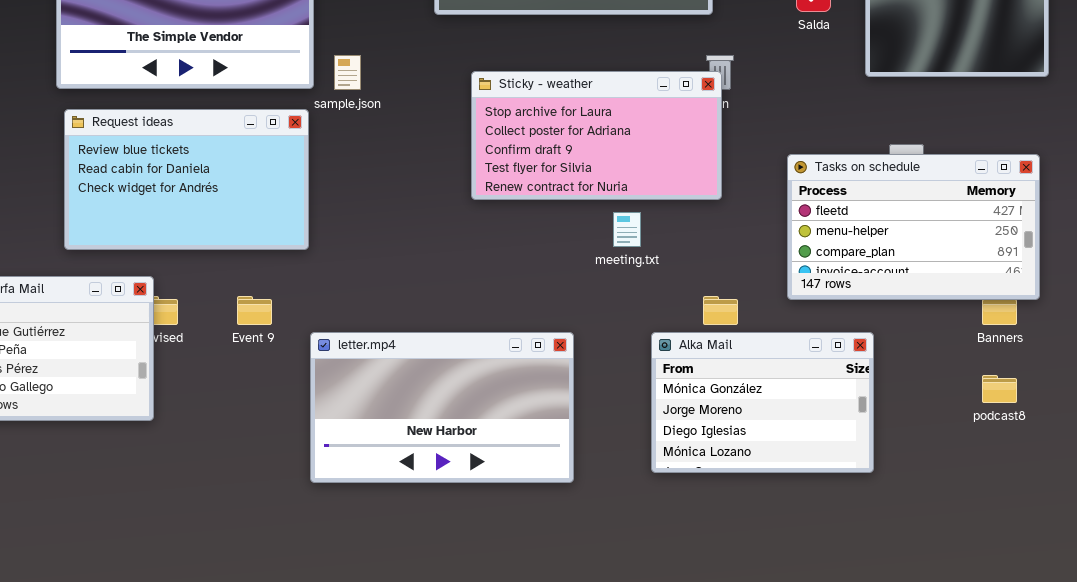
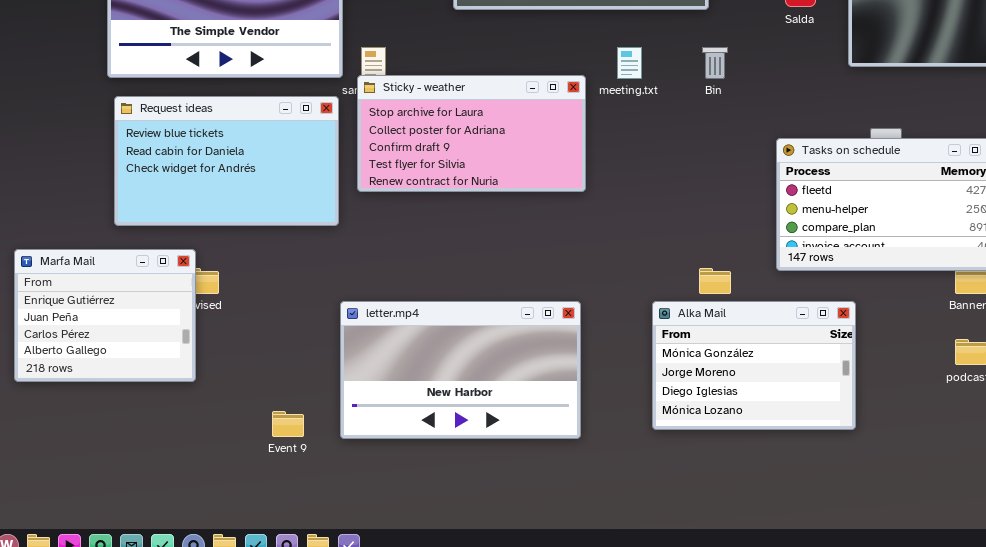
Sticky - weather: [471,71,722,200] -> [357,75,586,192], moved
meeting.txt: [613,212,641,247] -> [617,47,642,79], moved
Event 9: [237,296,272,325] -> [272,411,304,437], moved

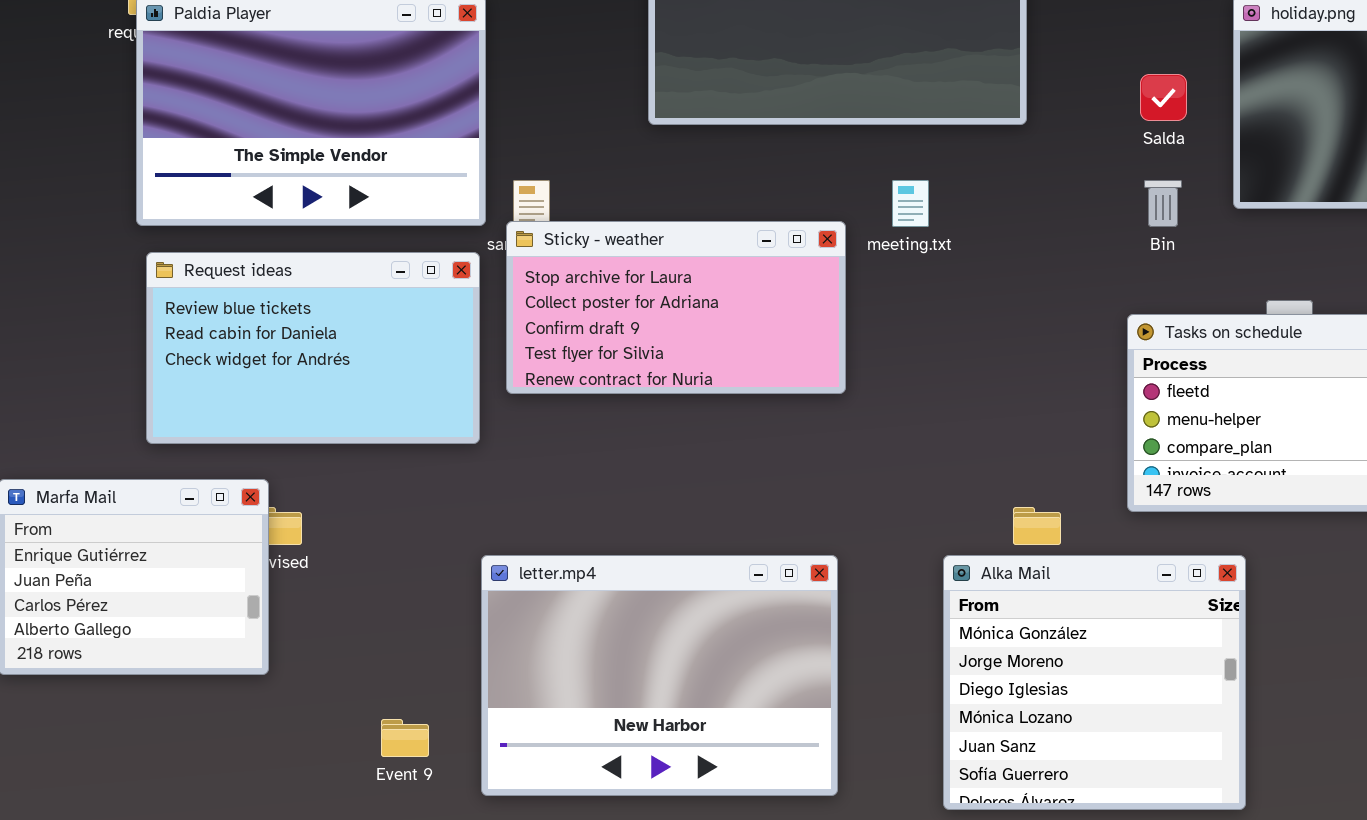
Bin: [702,47,728,79] -> [1144,180,1182,227], moved
letter.mp4: [340,301,581,439] -> [481,555,838,796], resized
Alka Mail: [652,301,856,430] -> [943,555,1246,810], resized

